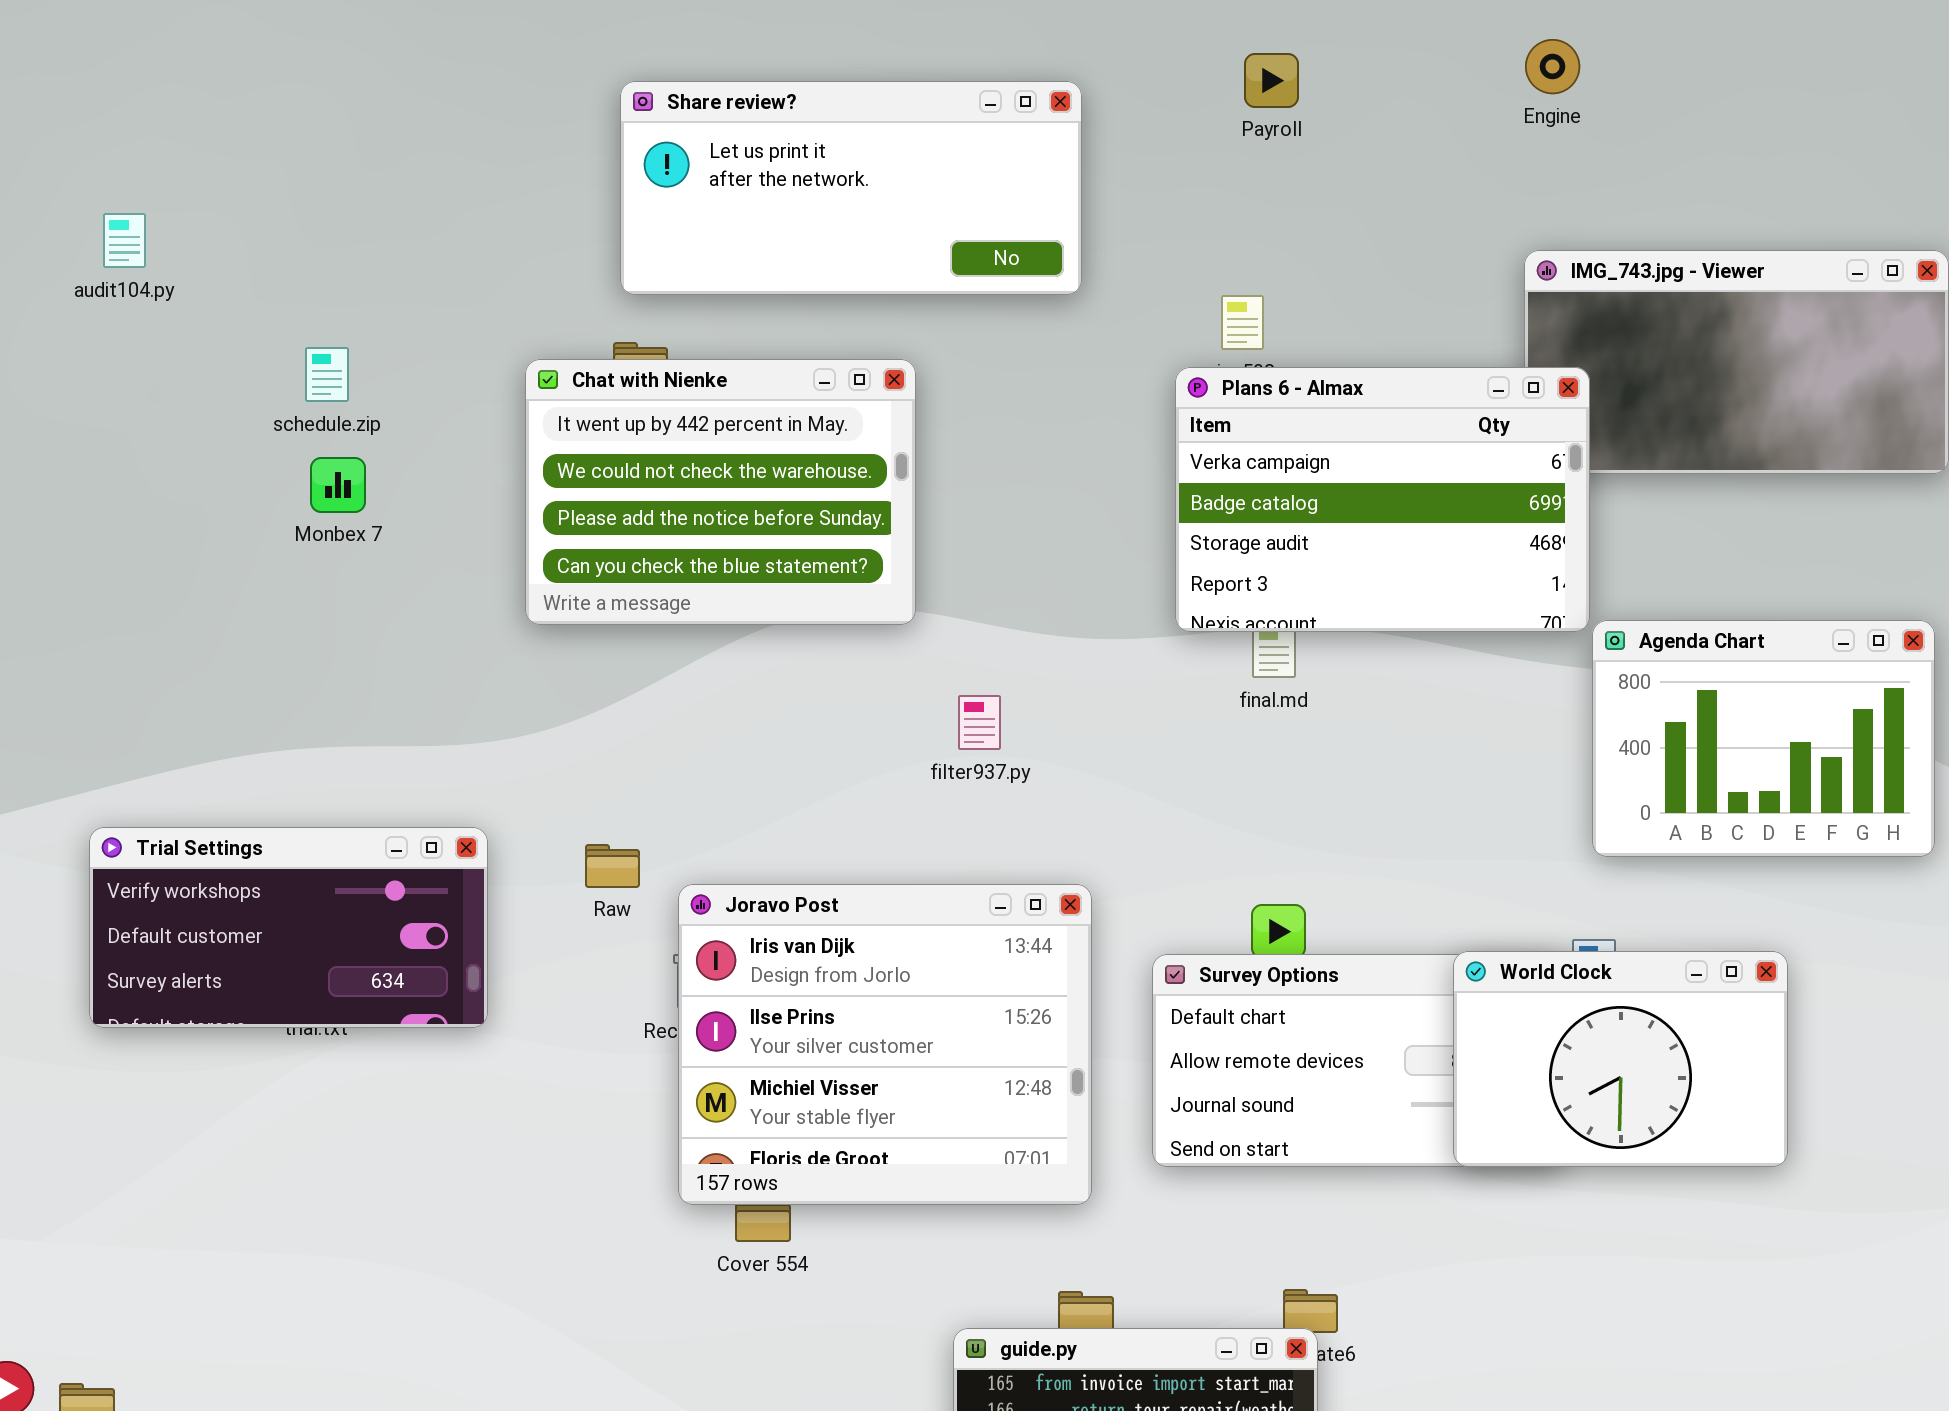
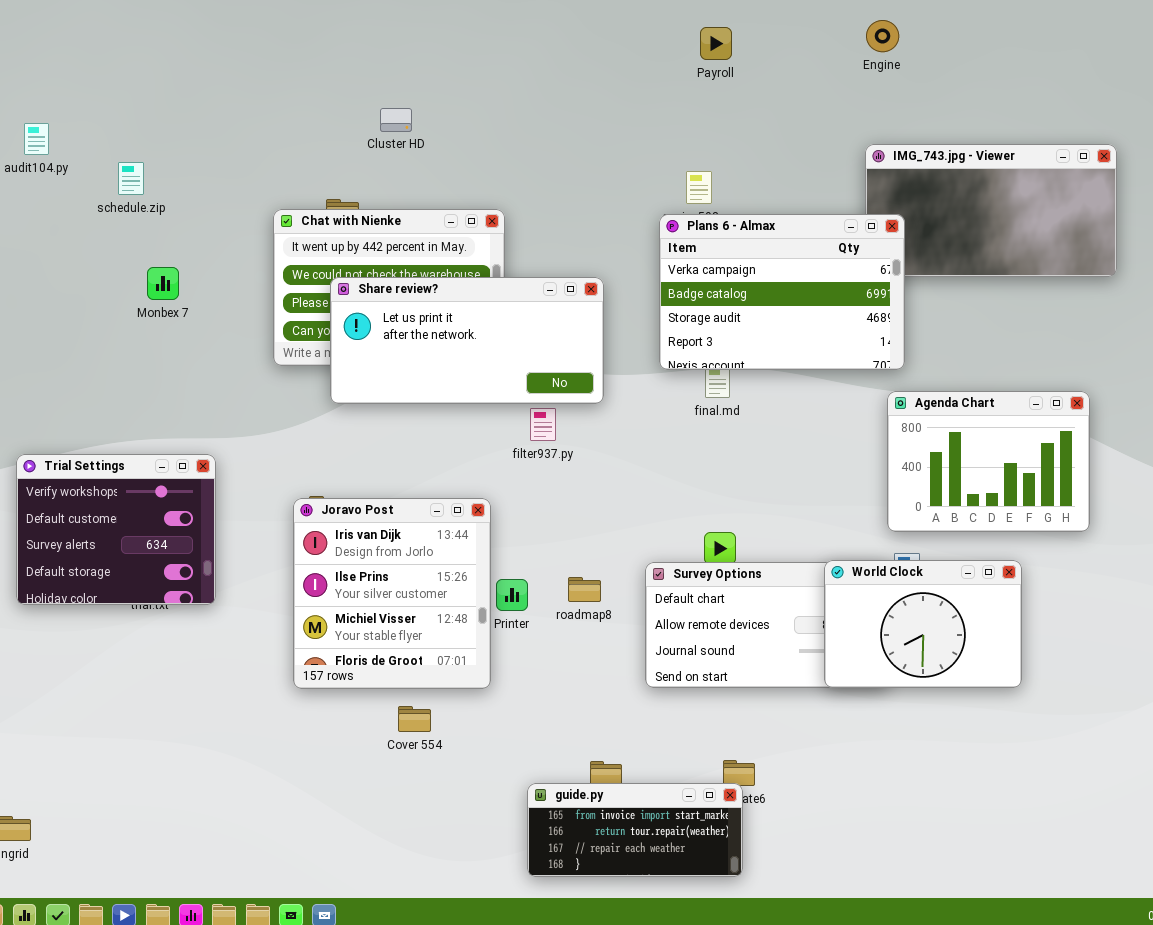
Share review?: [620,81,1082,295] -> [330,277,604,404], moved
schedule.zip: [305,347,349,402] -> [118,162,144,195], moved
Agenda Chart: [1592,620,1935,857] -> [887,391,1090,532], moved
Trial Settings: [89,827,488,1028] -> [16,454,216,605], resized
Joravo Post: [678,884,1092,1205] -> [293,498,491,689], moved, resized

